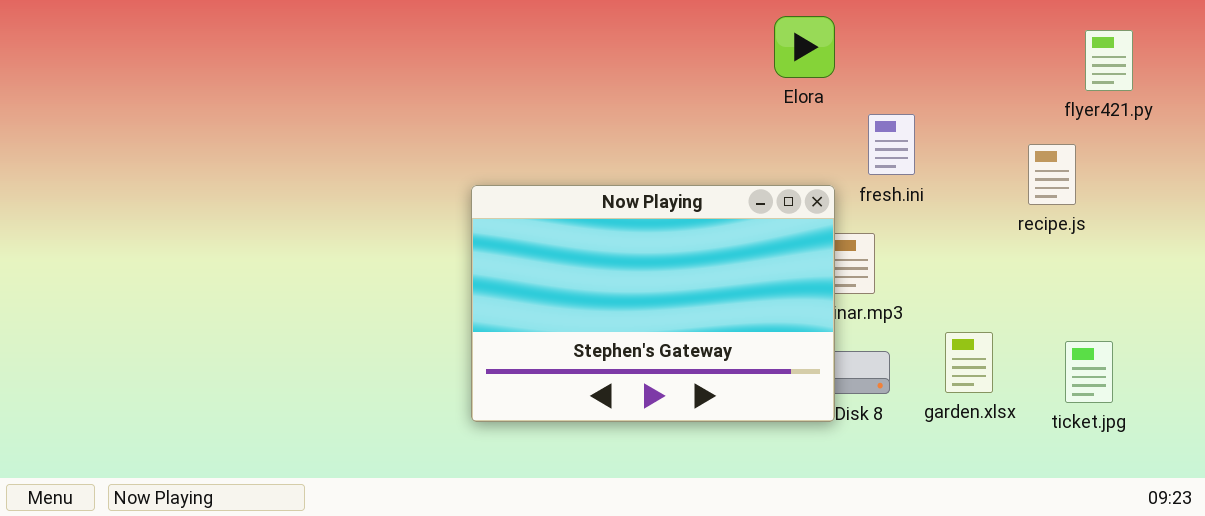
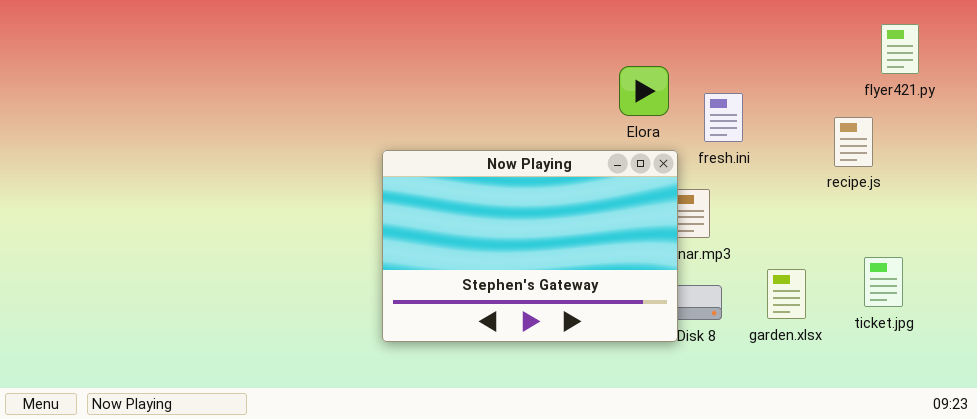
Elora: [774,16,835,78] -> [619,66,669,116], moved
ticket.jpg: [1065,341,1113,403] -> [864,257,903,307], moved

